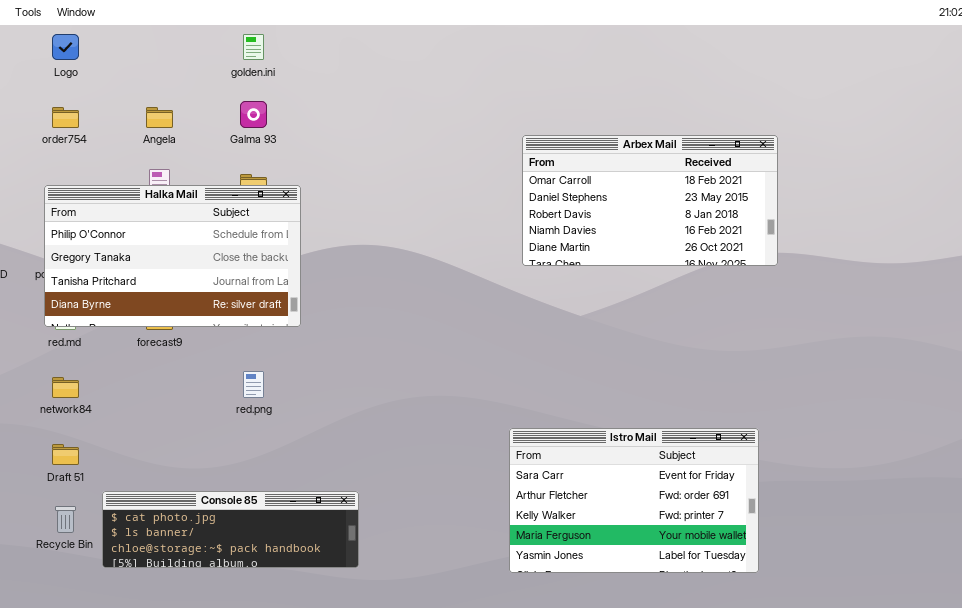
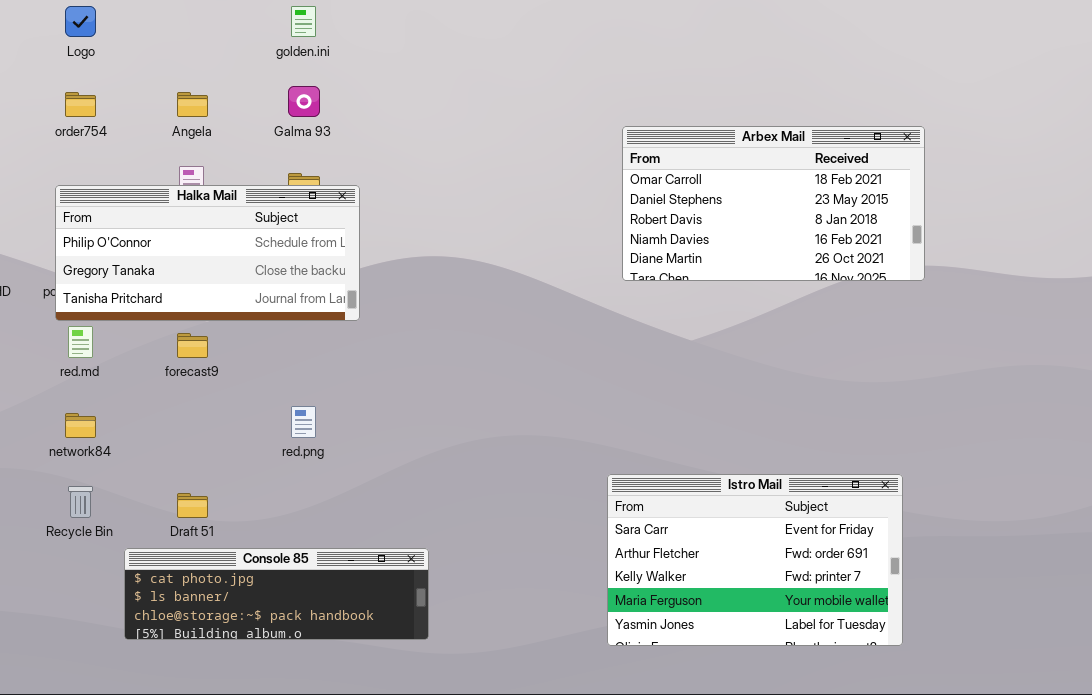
Halka Mail: [44,185,301,327] -> [55,185,360,321], resized
Draft 51: [52,444,79,465] -> [177,493,208,518], moved
Recycle Bin: [55,506,76,533] -> [68,486,93,518], moved

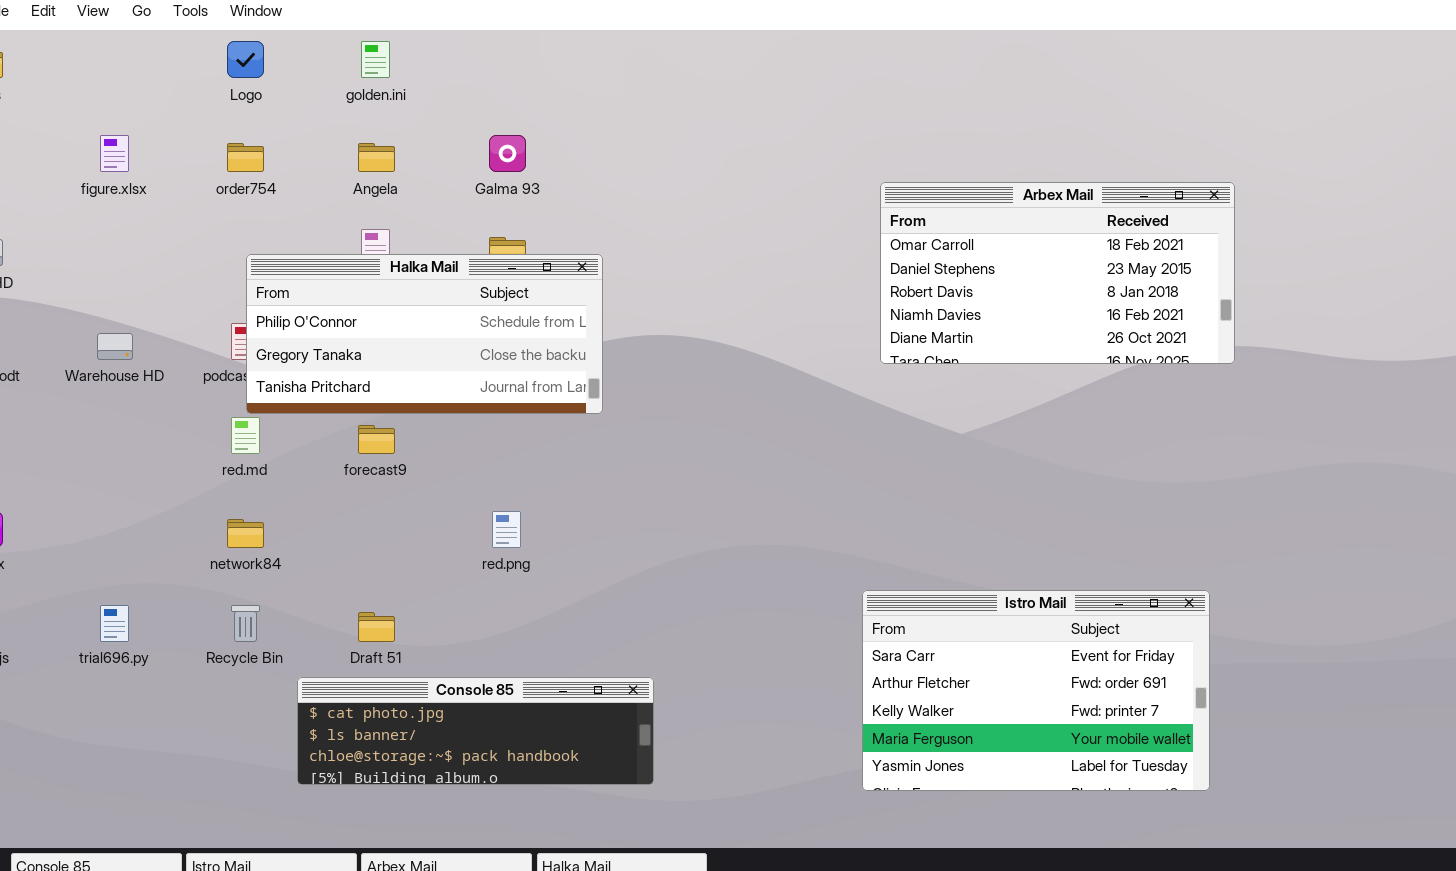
golden.ini: [291,6,316,37] -> [361,41,390,78], moved
Halka Mail: [55,185,360,321] -> [246,254,603,414], moved

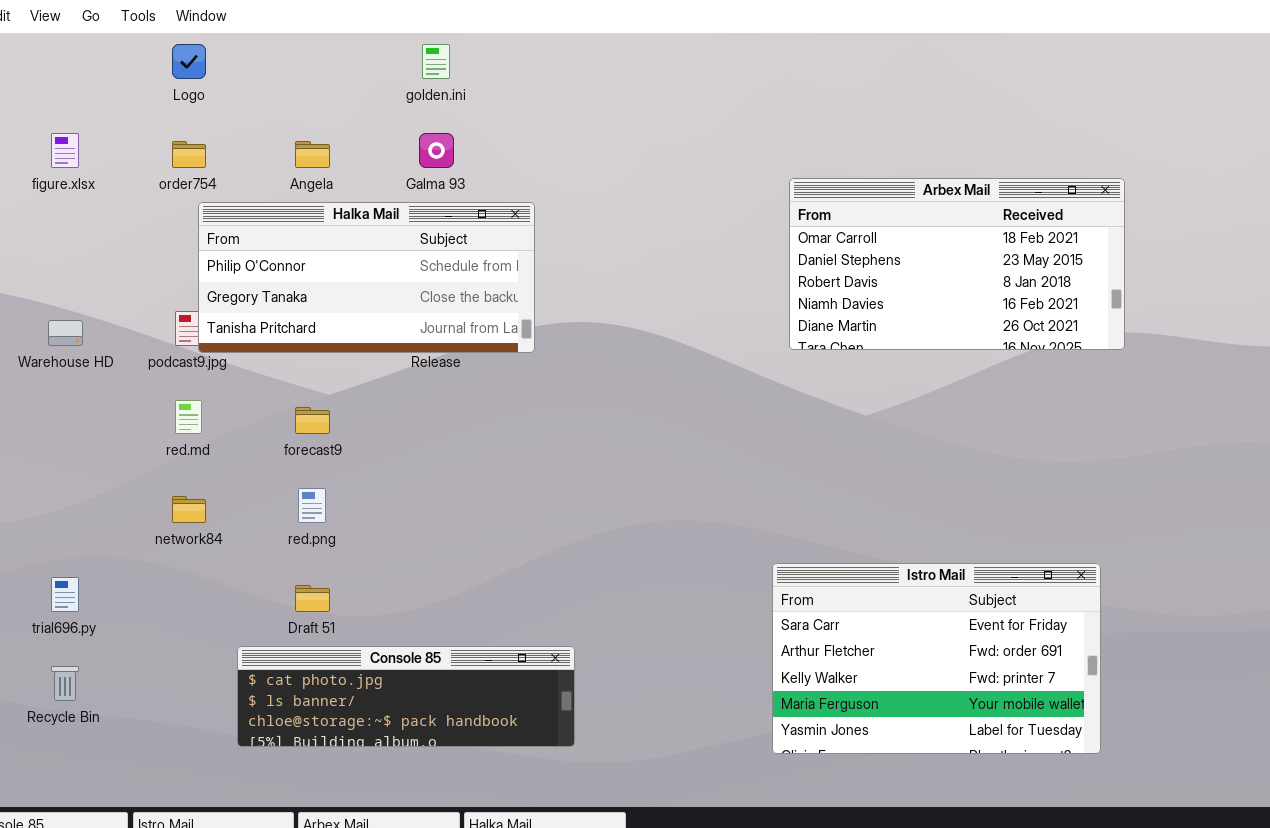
golden.ini: [361,41,390,78] -> [422,44,450,79], moved
Halka Mail: [246,254,603,414] -> [198,202,535,353], moved
red.png: [492,511,521,548] -> [298,488,326,523], moved
Recycle Bin: [231,605,260,642] -> [51,666,79,701], moved

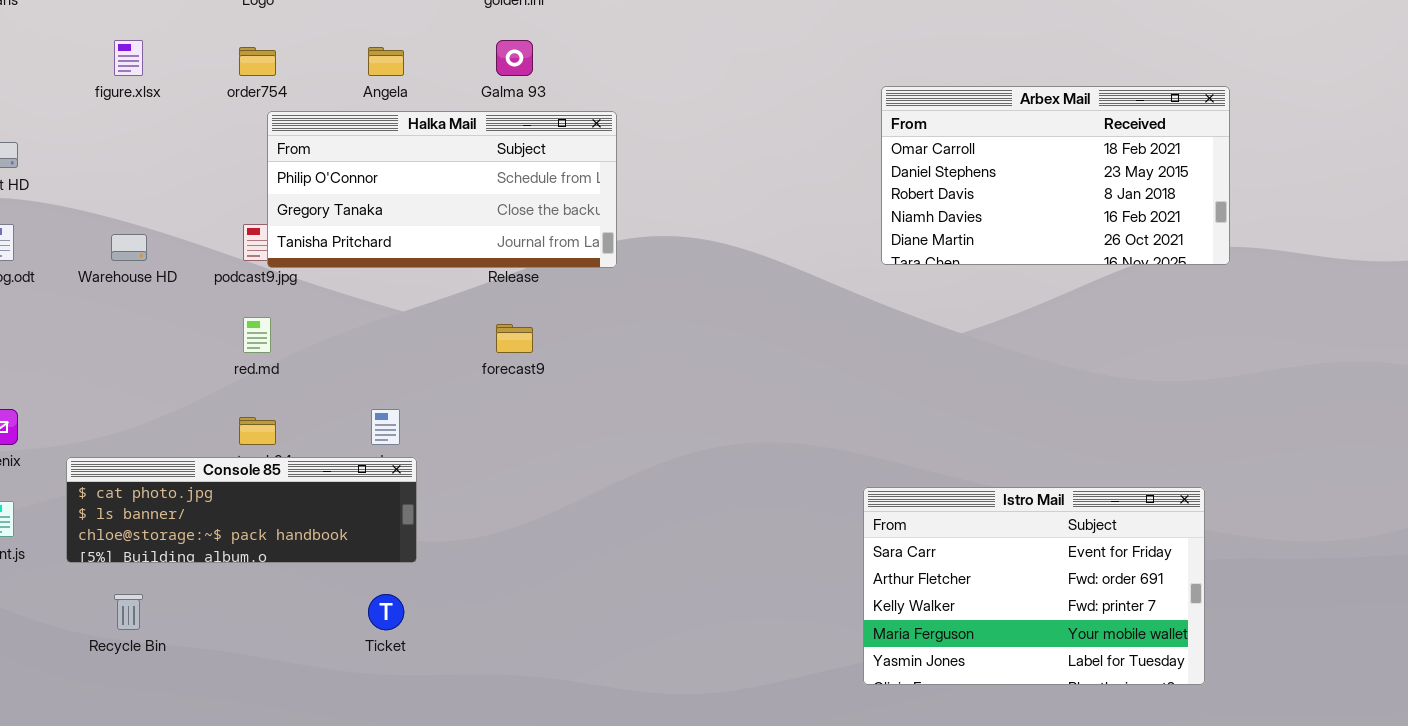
forecast9: [295,407,330,434] -> [496,324,533,353], moved
Console 85: [237,646,575,747] -> [66,457,417,563], moved

